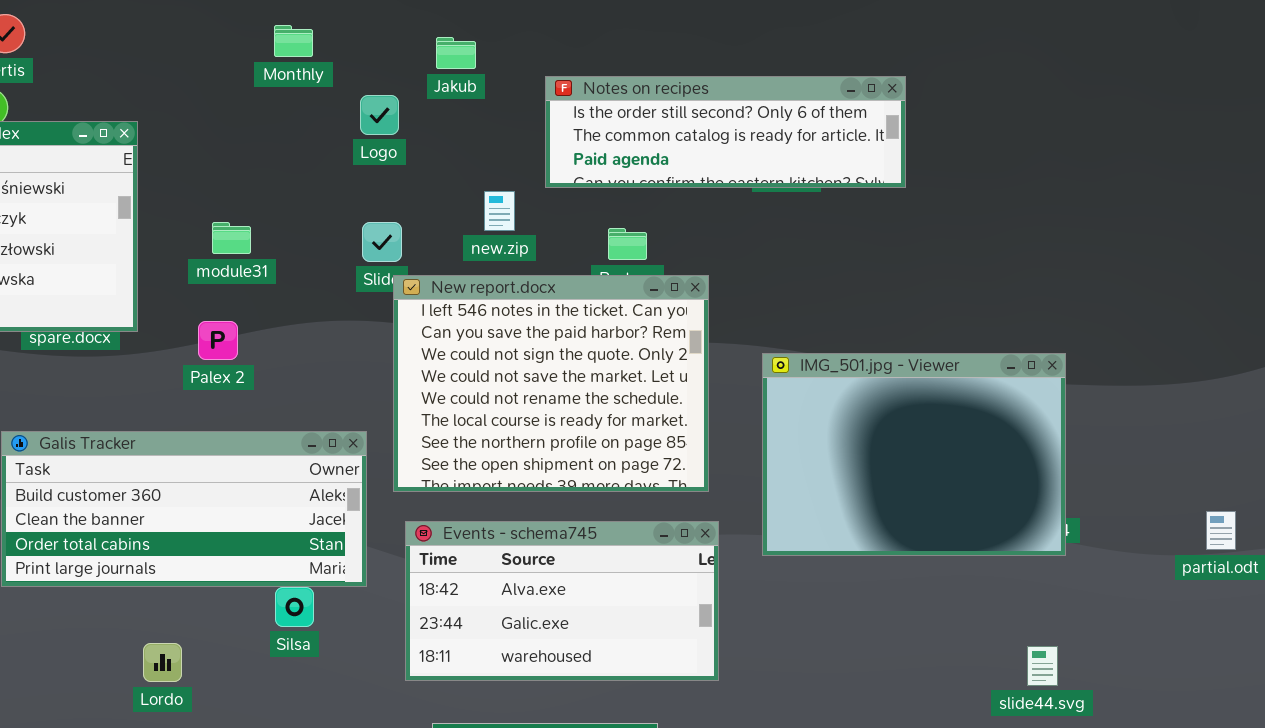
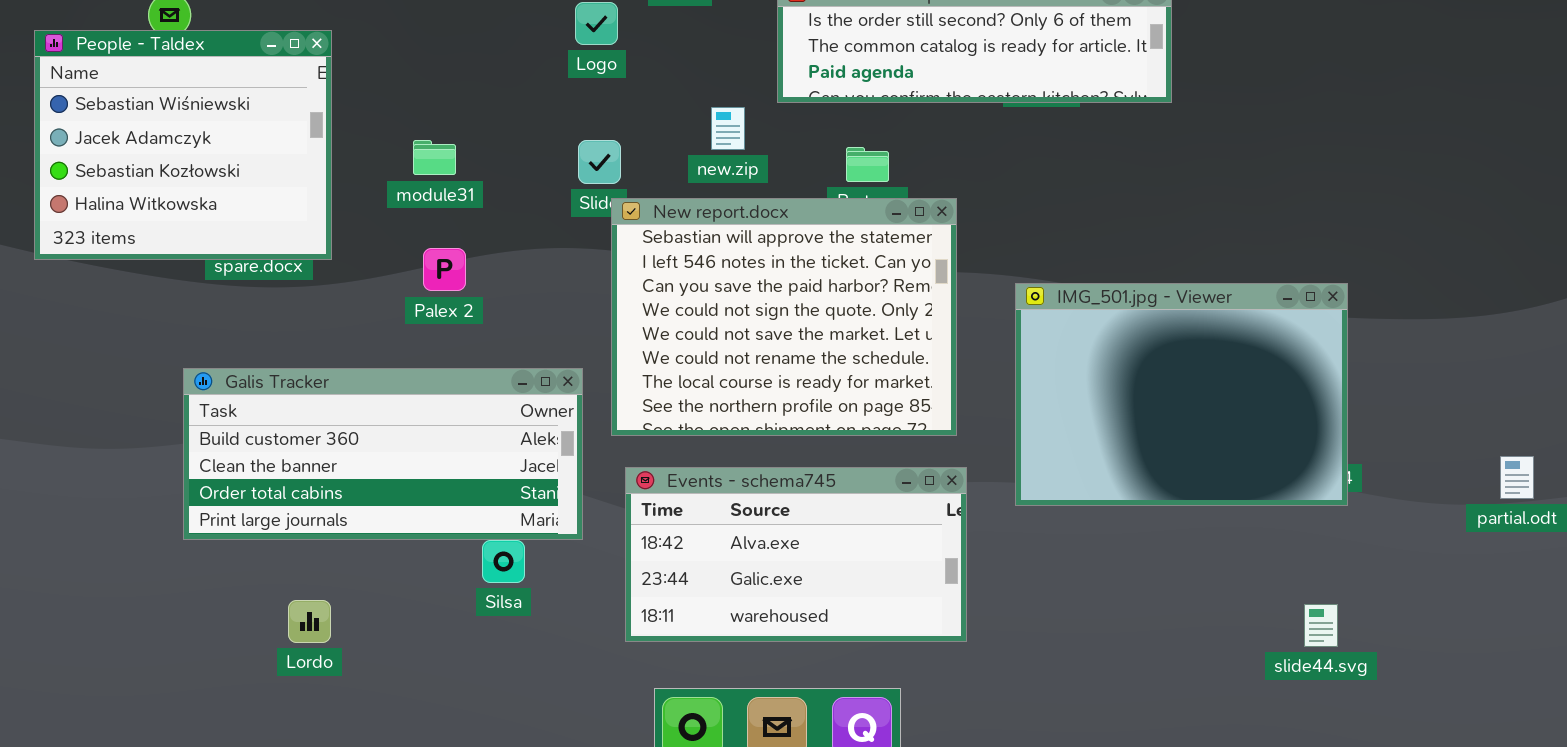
New report.docx: [393,275,709,492] -> [611,198,957,436], scrolled up 1 row
Palex 2: [198,321,238,360] -> [423,248,466,291], moved
Lordo: [143,643,182,682] -> [288,600,331,643], moved

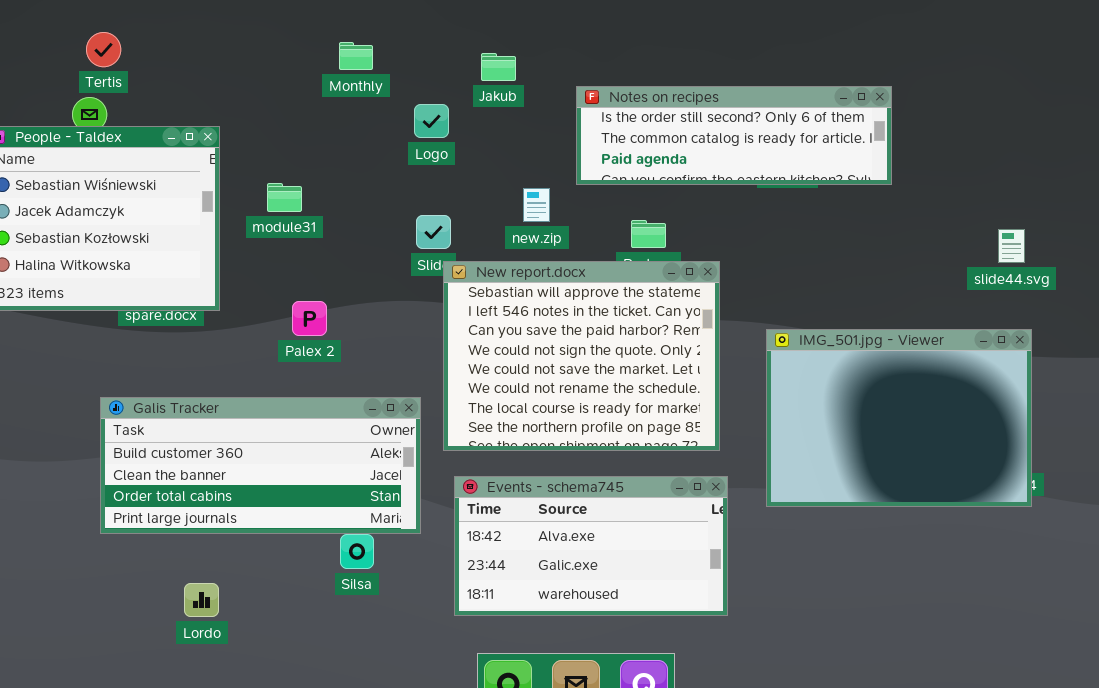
module31: [413,140,456,175] -> [267,183,302,212], moved
slide44.svg: [1304,604,1338,647] -> [998,229,1025,263], moved

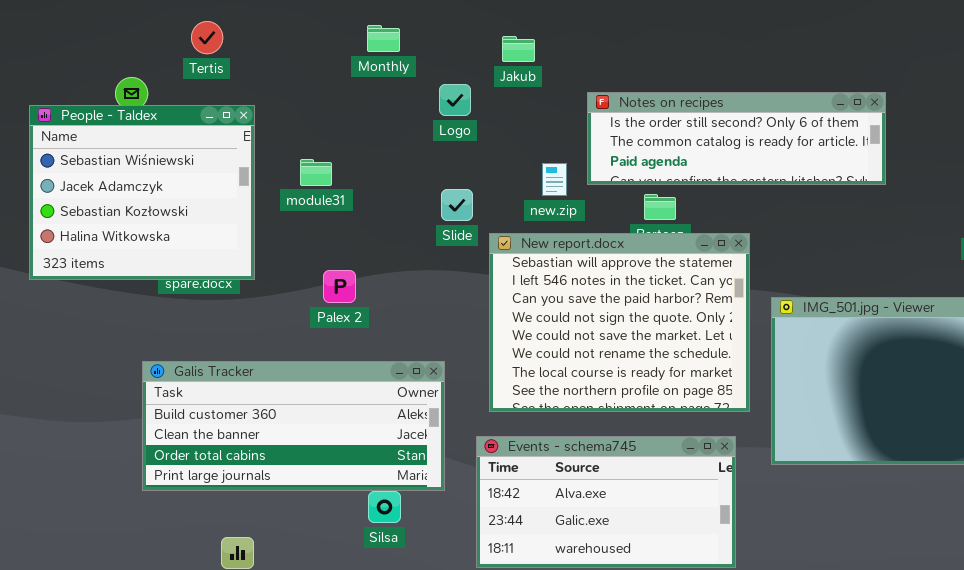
Tertis: [86,32,121,67] -> [191,21,223,54], moved
Notes on recipes: [576,86,892,185] -> [587,92,886,185], moved
New report.docx: [443,261,720,451] -> [489,233,750,412], moved

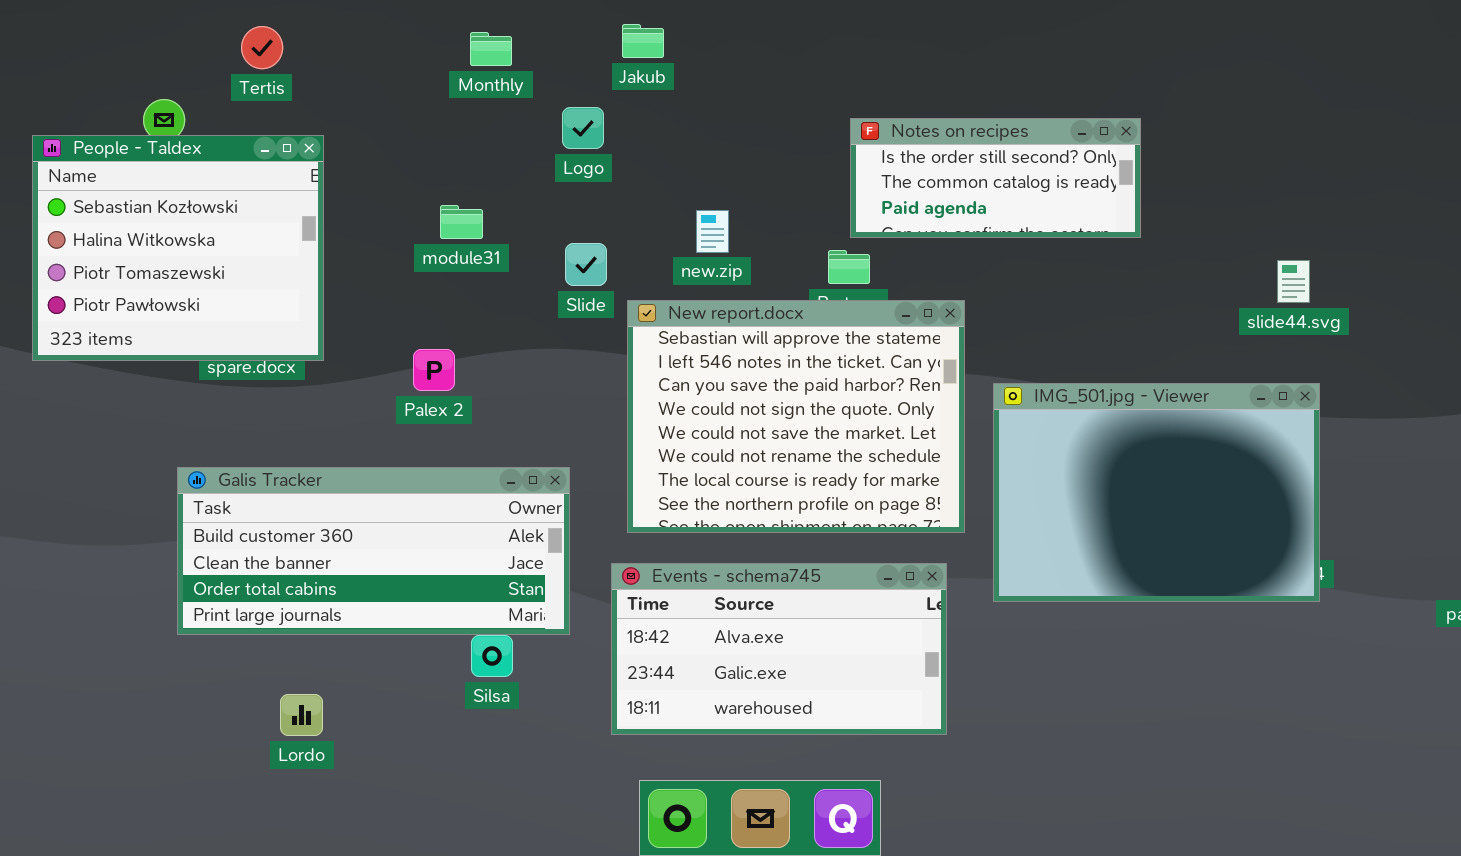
Jakub: [502,36,535,62] -> [622,24,664,58], moved
Notes on recipes: [587,92,886,185] -> [850,118,1141,238], resized
People - Taldex: [29,105,255,280] -> [32,135,324,361], scrolled down 2 rows
module31: [300,159,332,186] -> [440,205,483,239], moved

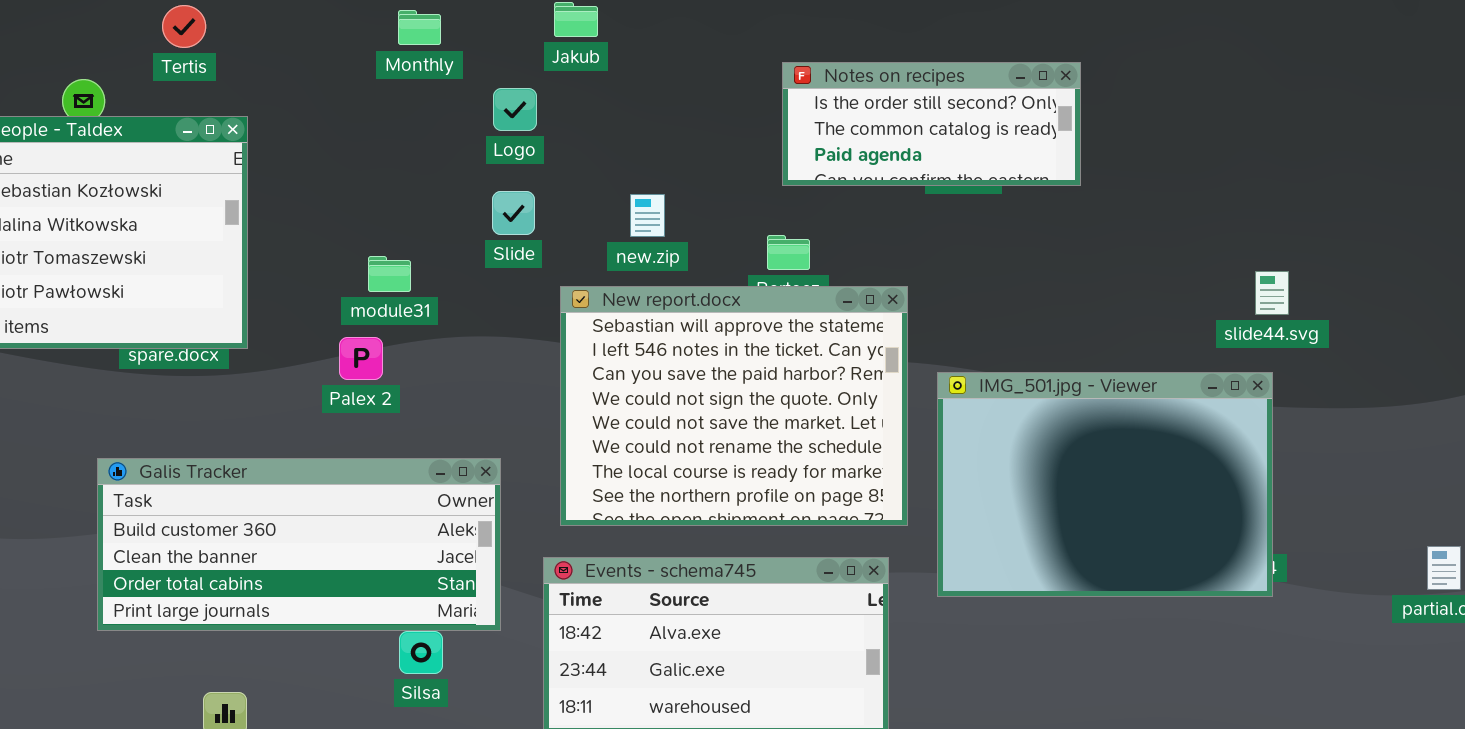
Notes on recipes: [850,118,1141,238] -> [782,62,1081,186], moved
module31: [440,205,483,239] -> [368,256,411,292], moved
Slide: [565,243,607,286] -> [492,191,535,235], moved
slide44.svg: [1277,260,1310,303] -> [1255,271,1289,315], moved

